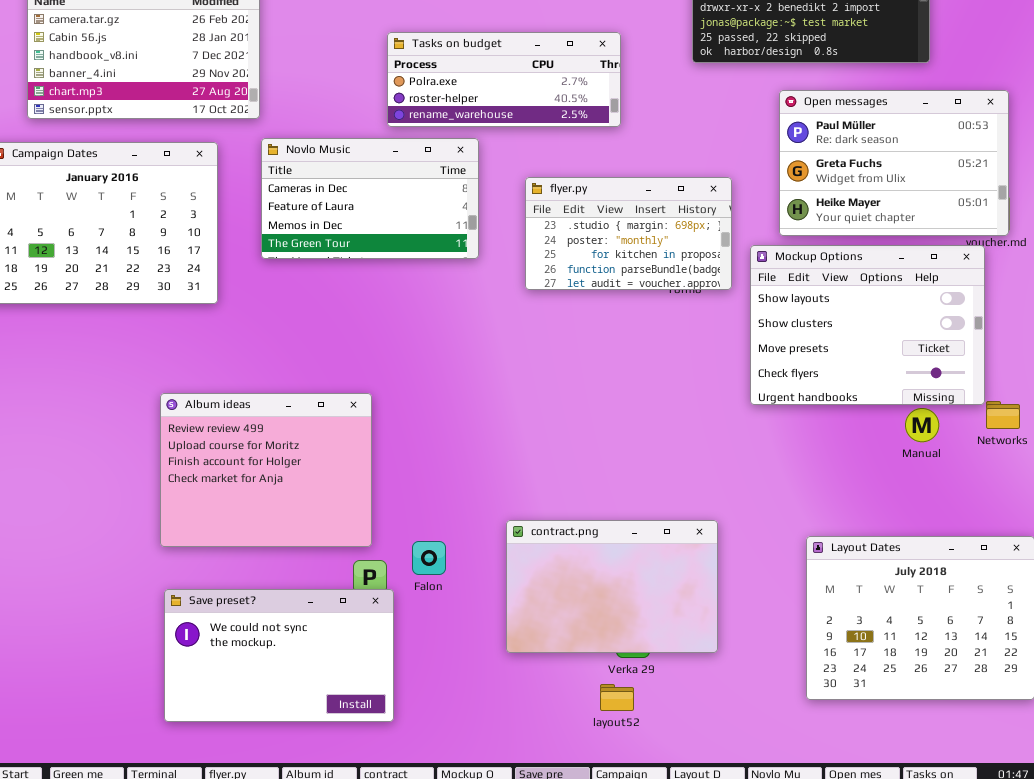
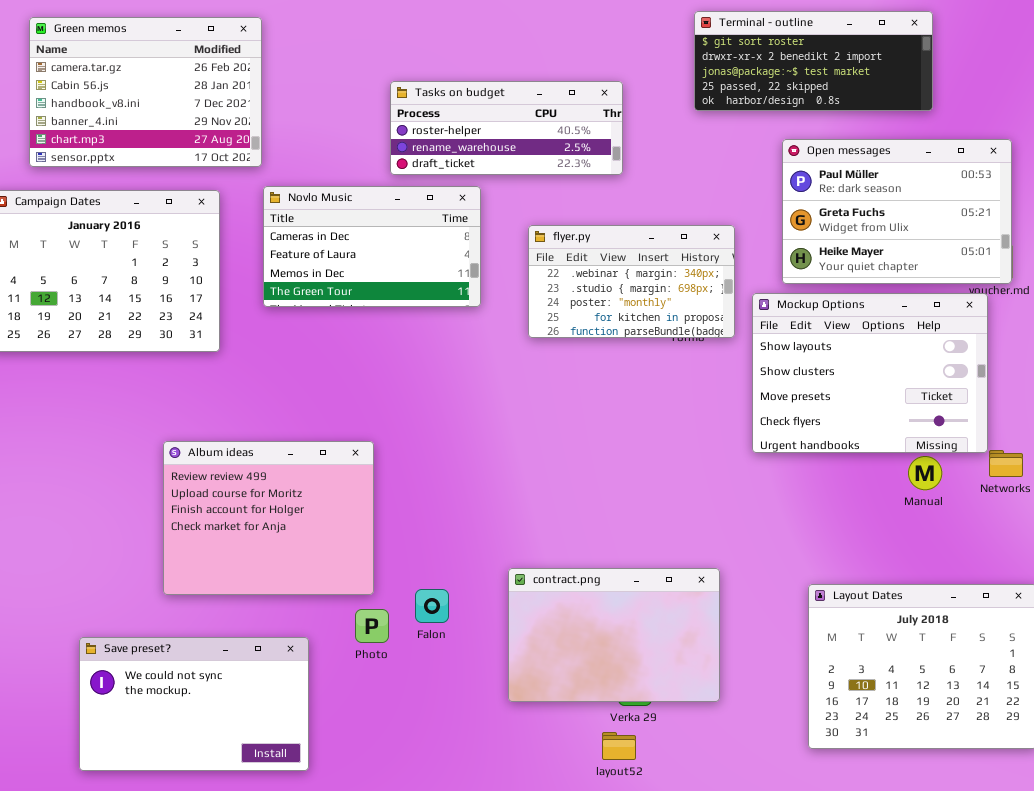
Tasks on budget: [387,32,621,127] -> [390,81,623,175], scrolled down 1 row
flyer.py: [525,177,732,290] -> [528,225,735,338], scrolled up 1 row
Save preset?: [164,589,394,722] -> [79,637,309,771], moved

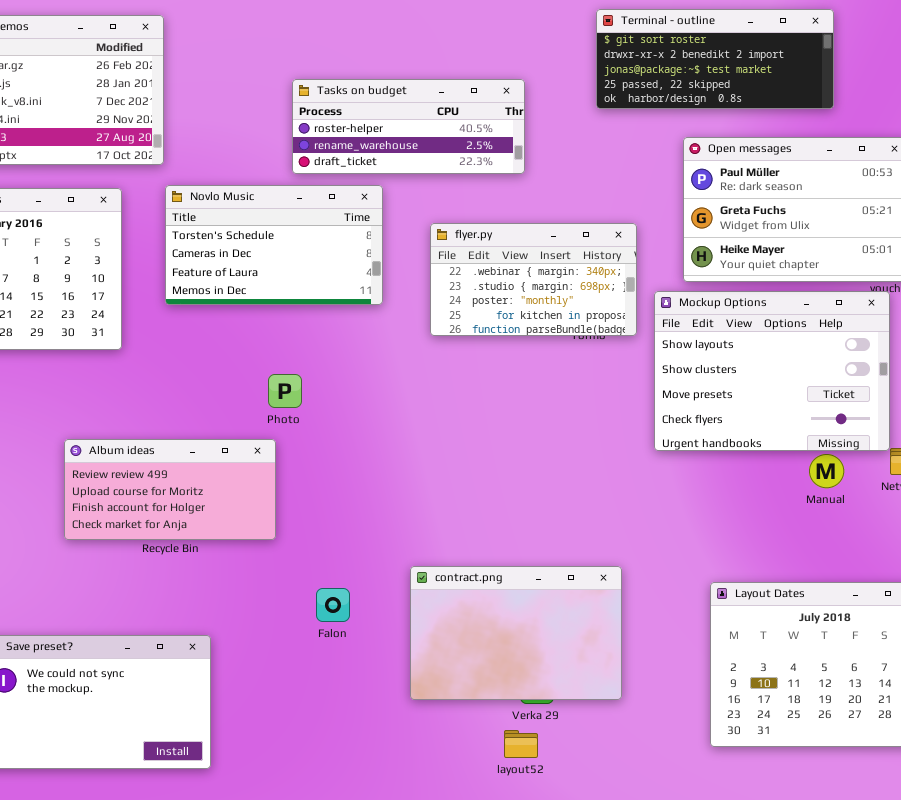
Novlo Music: [263,186,481,307] -> [165,185,383,305], scrolled up 1 row
Album ideas: [163,441,374,595] -> [64,439,276,540], resized
Photo: [355,609,389,643] -> [268,374,302,408], moved

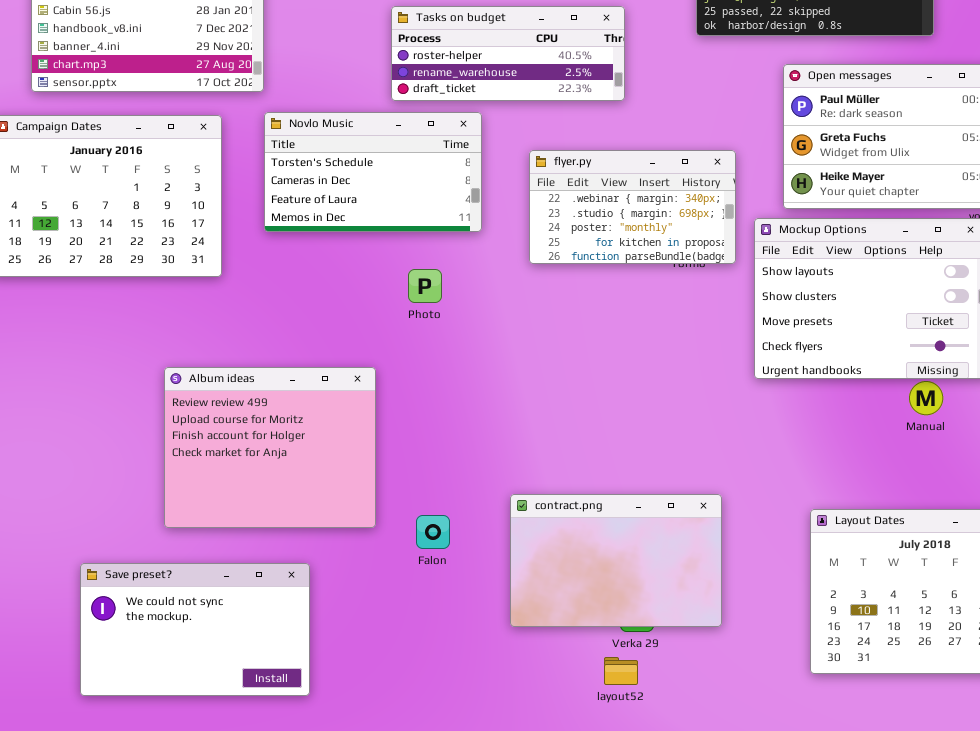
Photo: [268,374,302,408] -> [408,269,442,303], moved
Album ideas: [64,439,276,540] -> [164,367,376,528], resized

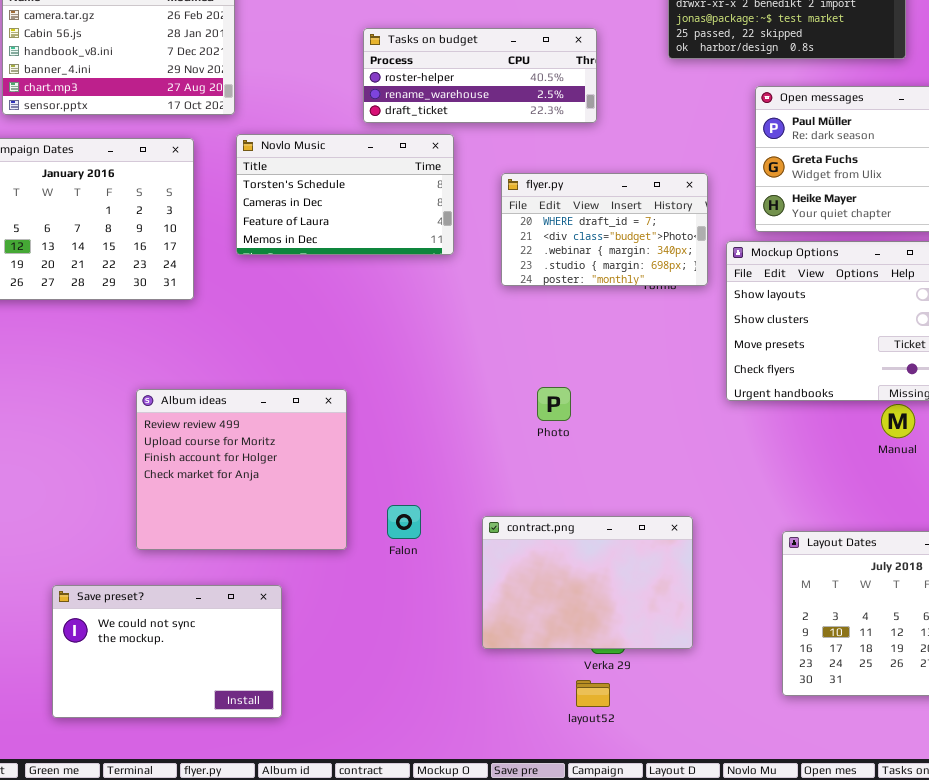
flyer.py: [529,150,736,264] -> [501,173,708,286], scrolled up 2 rows
Photo: [408,269,442,303] -> [537,387,571,421], moved
Falon: [416,515,450,549] -> [387,505,421,539], moved

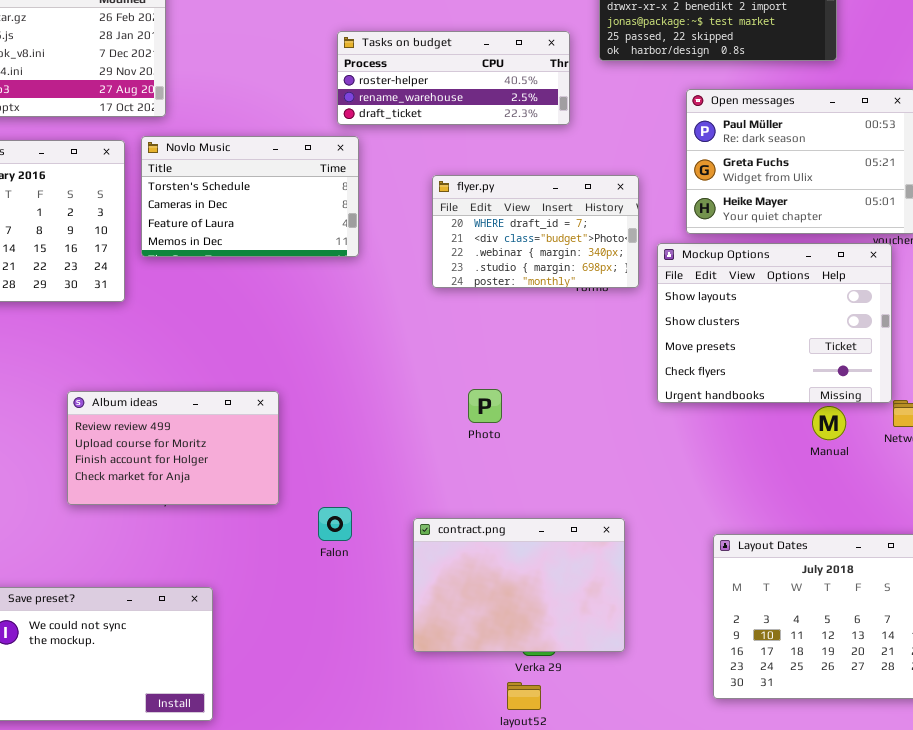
Tasks on budget: [363,28,597,123] -> [337,31,570,125], moved
Novlo Music: [236,134,454,255] -> [141,136,359,257], moved
Album ideas: [136,389,347,550] -> [67,391,279,505], resized

